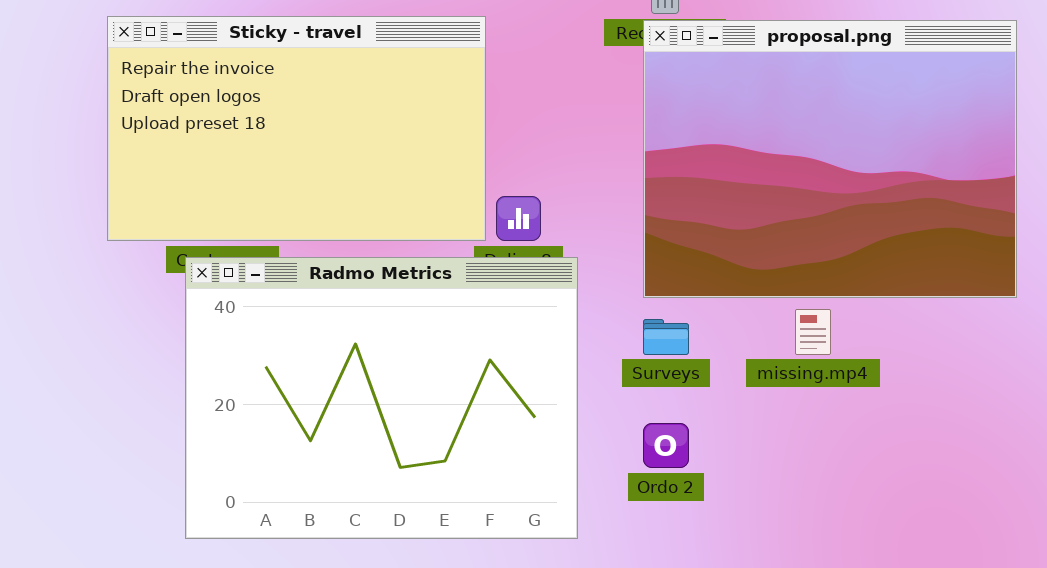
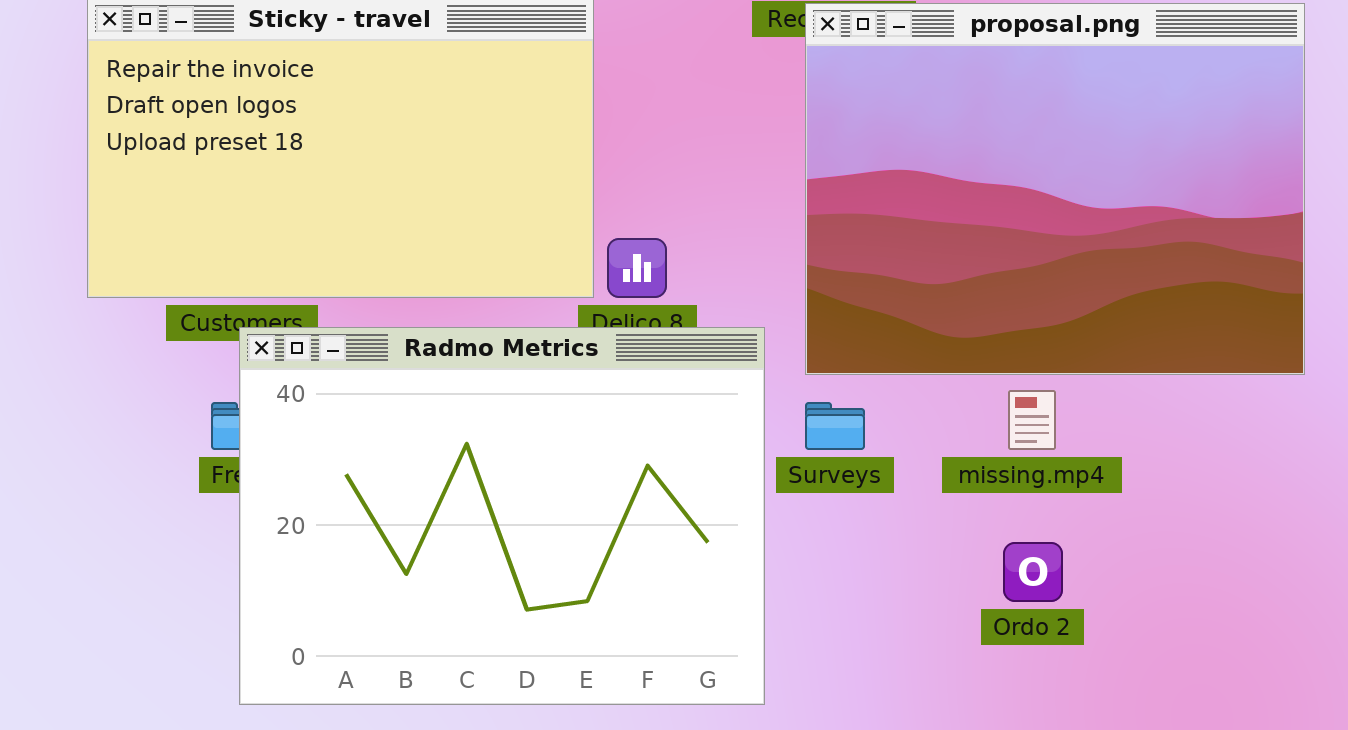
Radmo Metrics: [185,257,578,539] -> [239,327,765,705], moved
Ordo 2: [643,423,689,468] -> [1003,542,1063,602], moved

